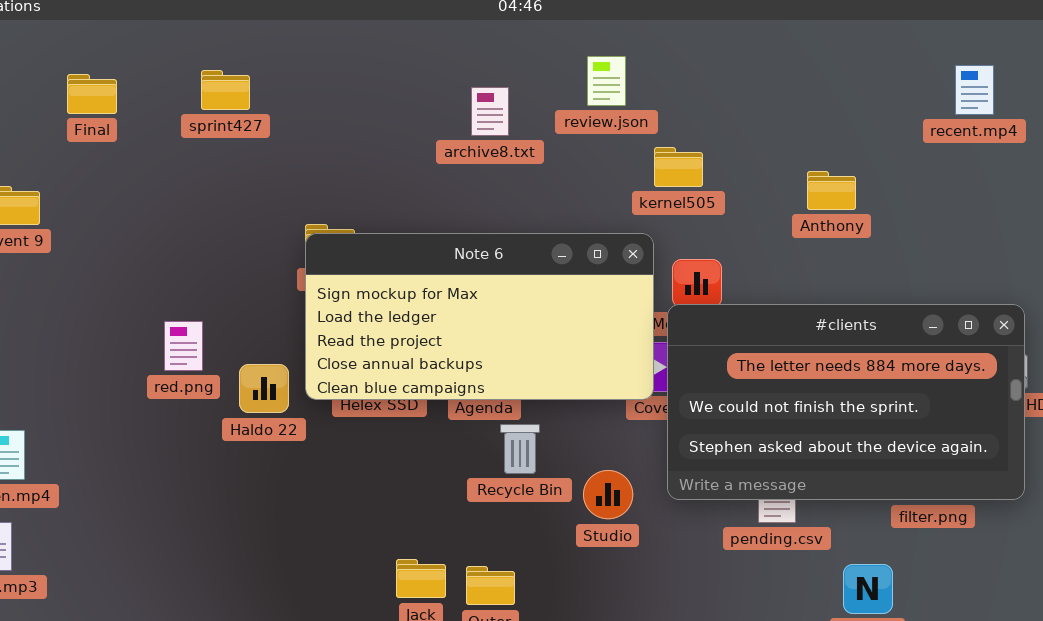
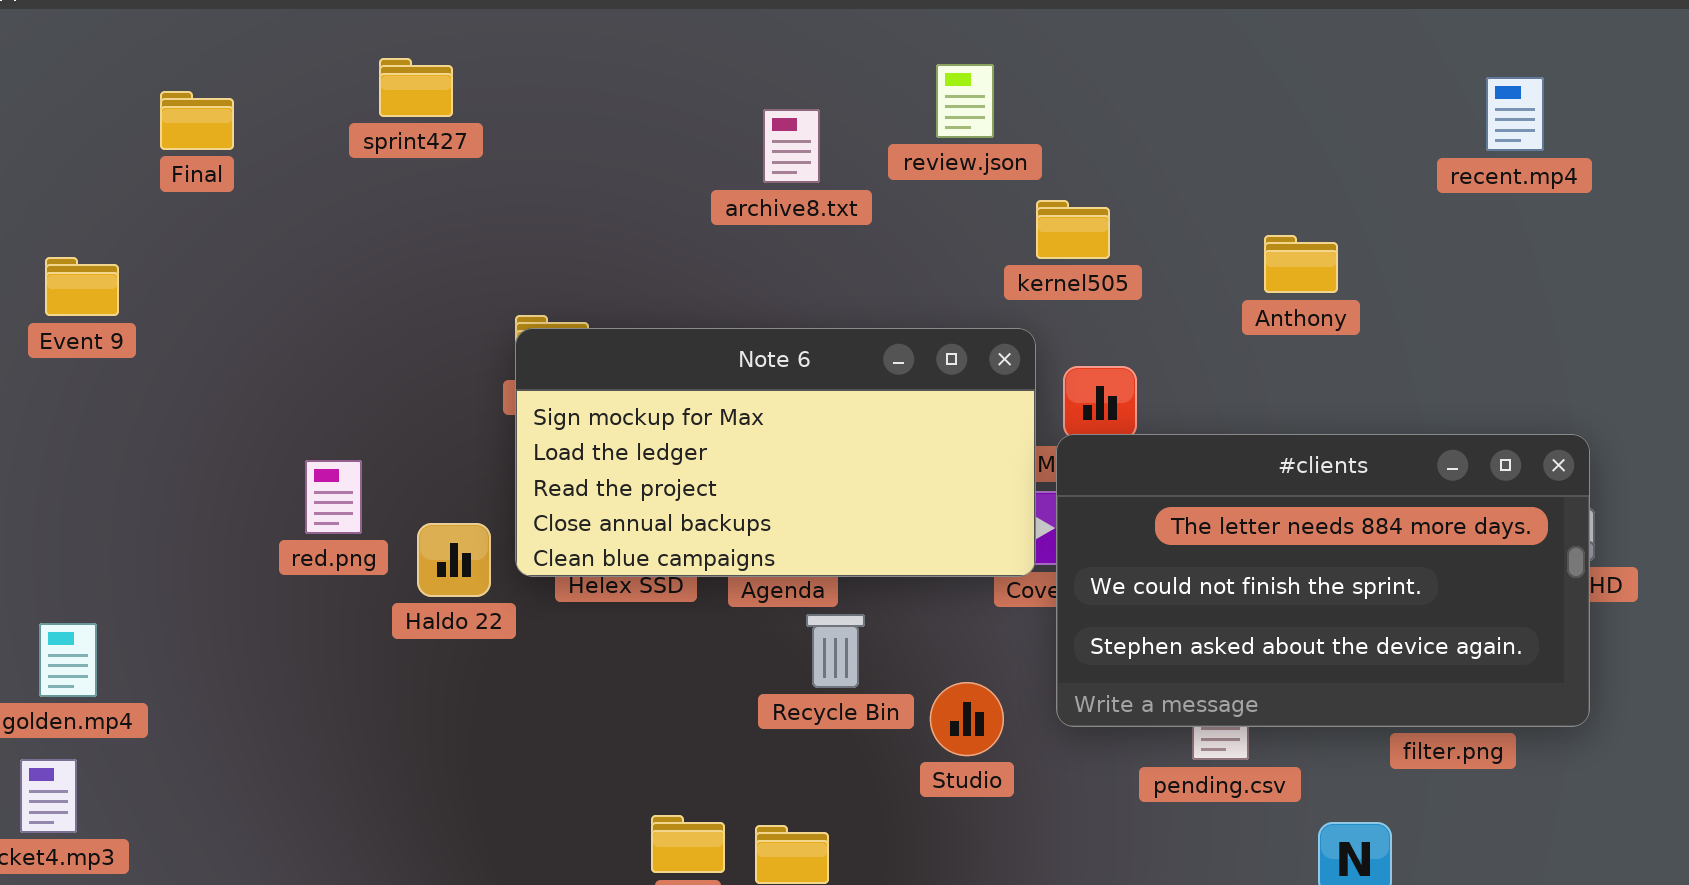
sprint427: [201,70,250,110] -> [379,58,453,117], moved

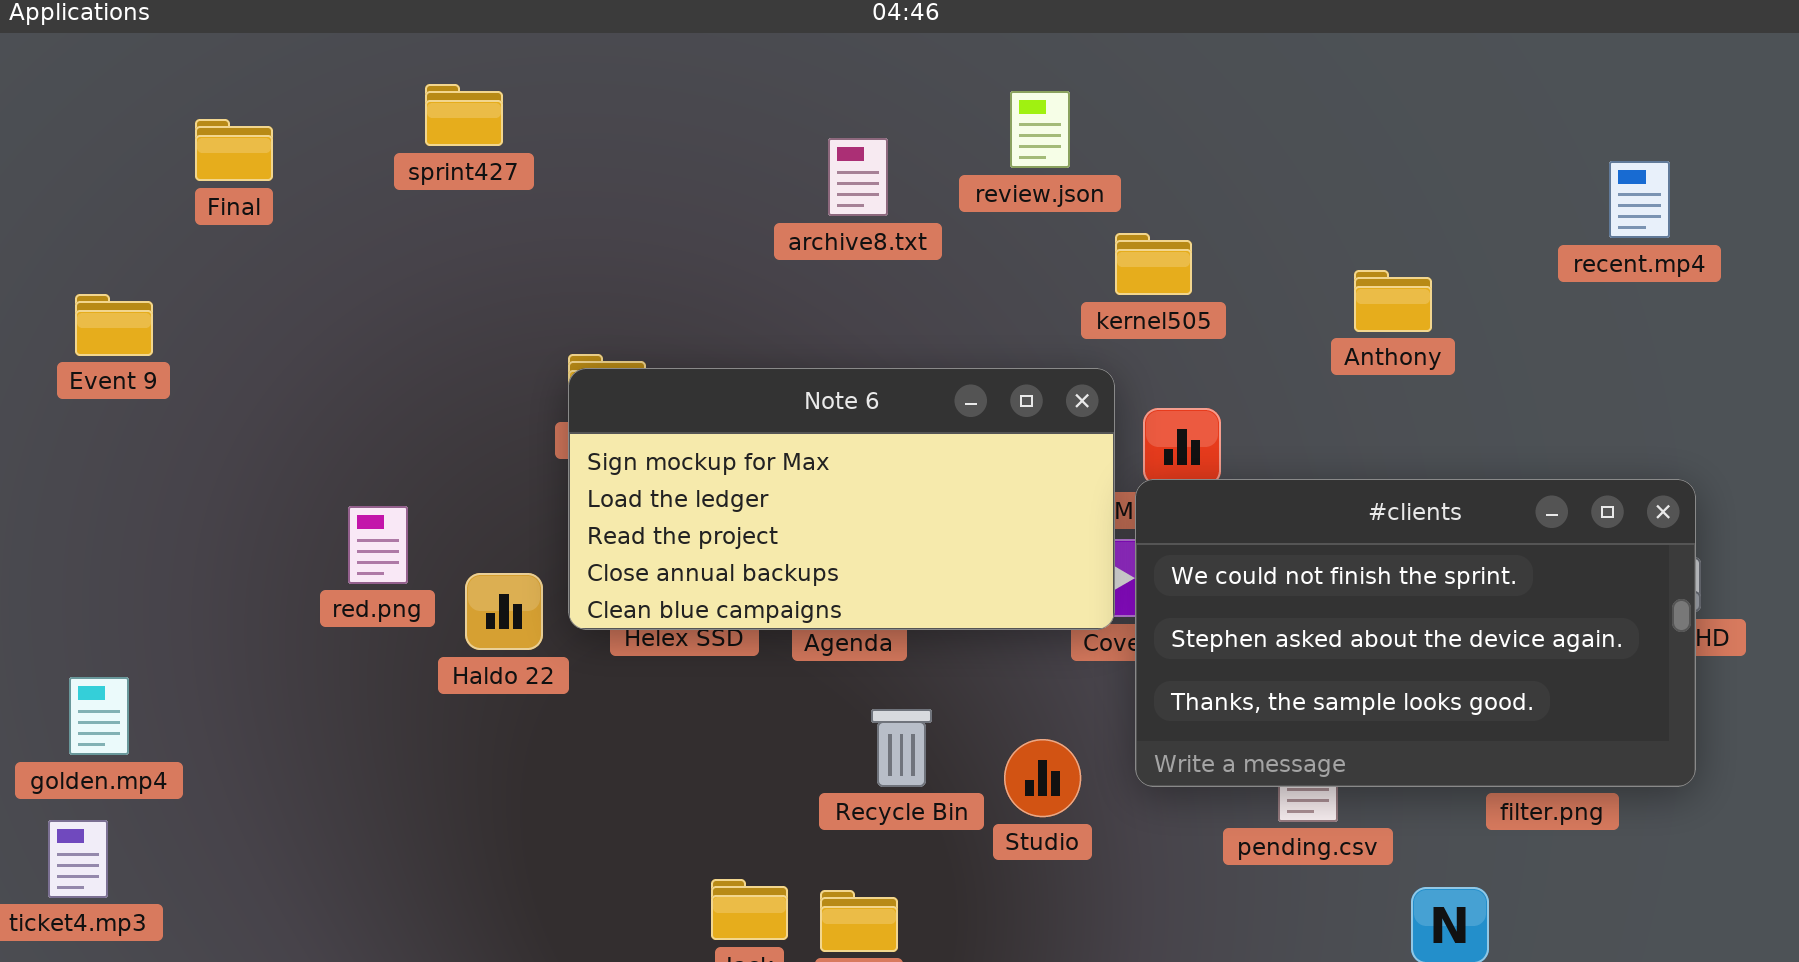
recent.mp4: [1486,77,1544,151] -> [1609,161,1670,238], moved
#clients: [1056,434,1590,727] -> [1135,479,1696,787], scrolled down 1 row
Recycle Bin: [806,614,865,688] -> [871,709,932,787], moved

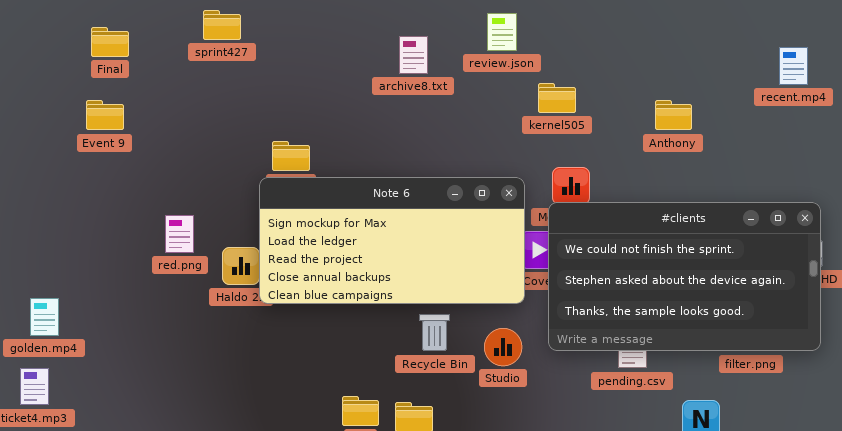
Event 9: [75,294,153,356] -> [86,100,124,130], moved
Note 6: [568,368,1115,630] -> [259,177,525,304], moved

